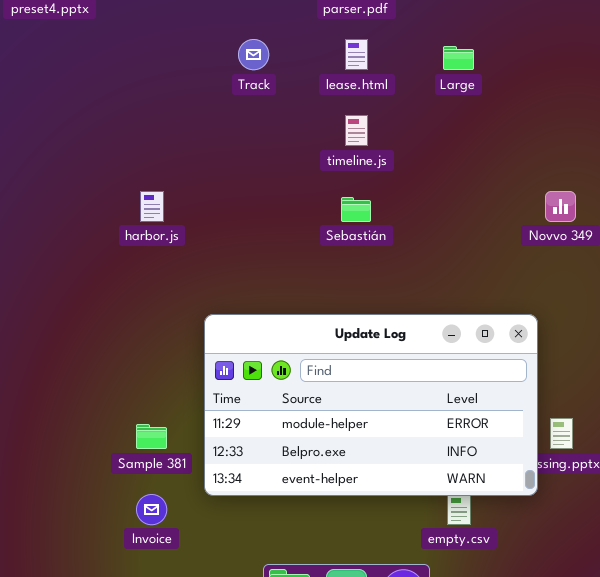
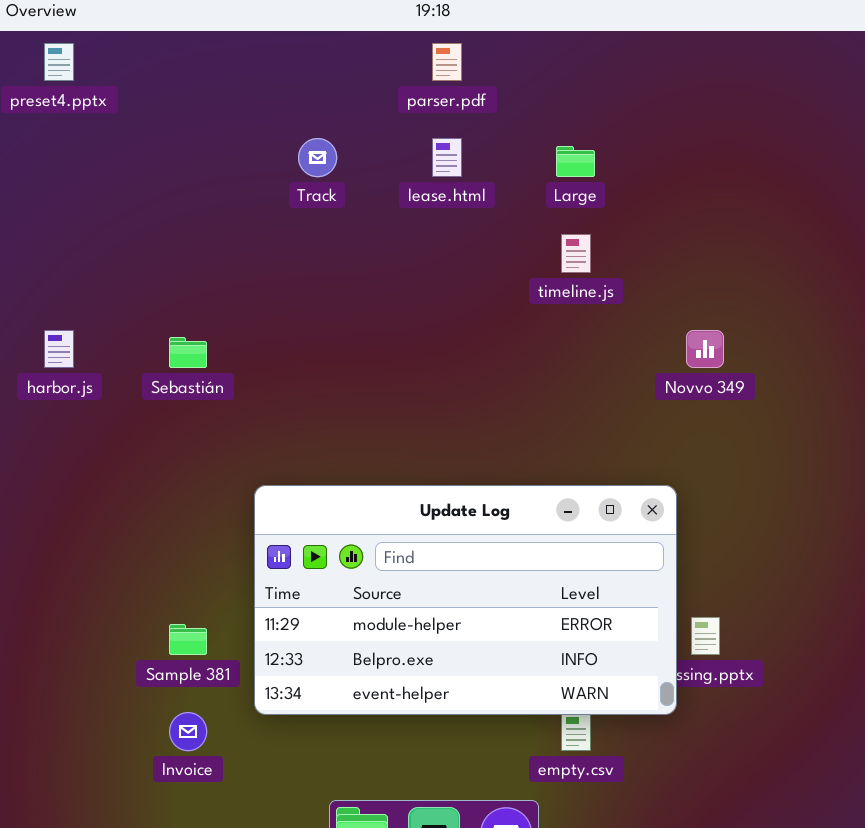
timeline.js: [345,115,368,146] -> [561,234,591,273], moved
harbor.js: [140,191,164,222] -> [44,330,74,368], moved
Sebastián: [341,197,371,222] -> [169,337,207,368], moved

